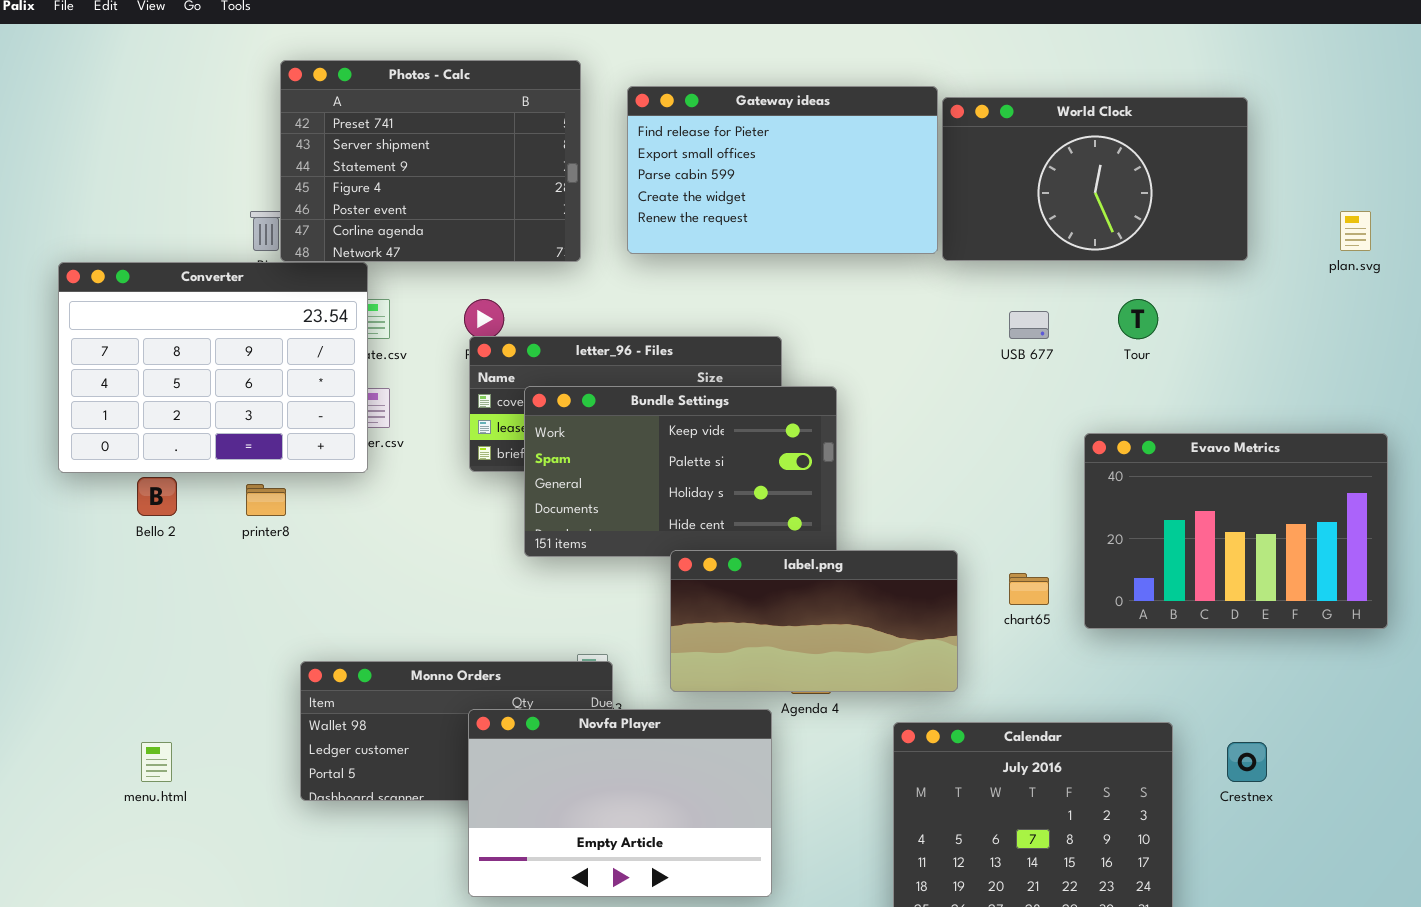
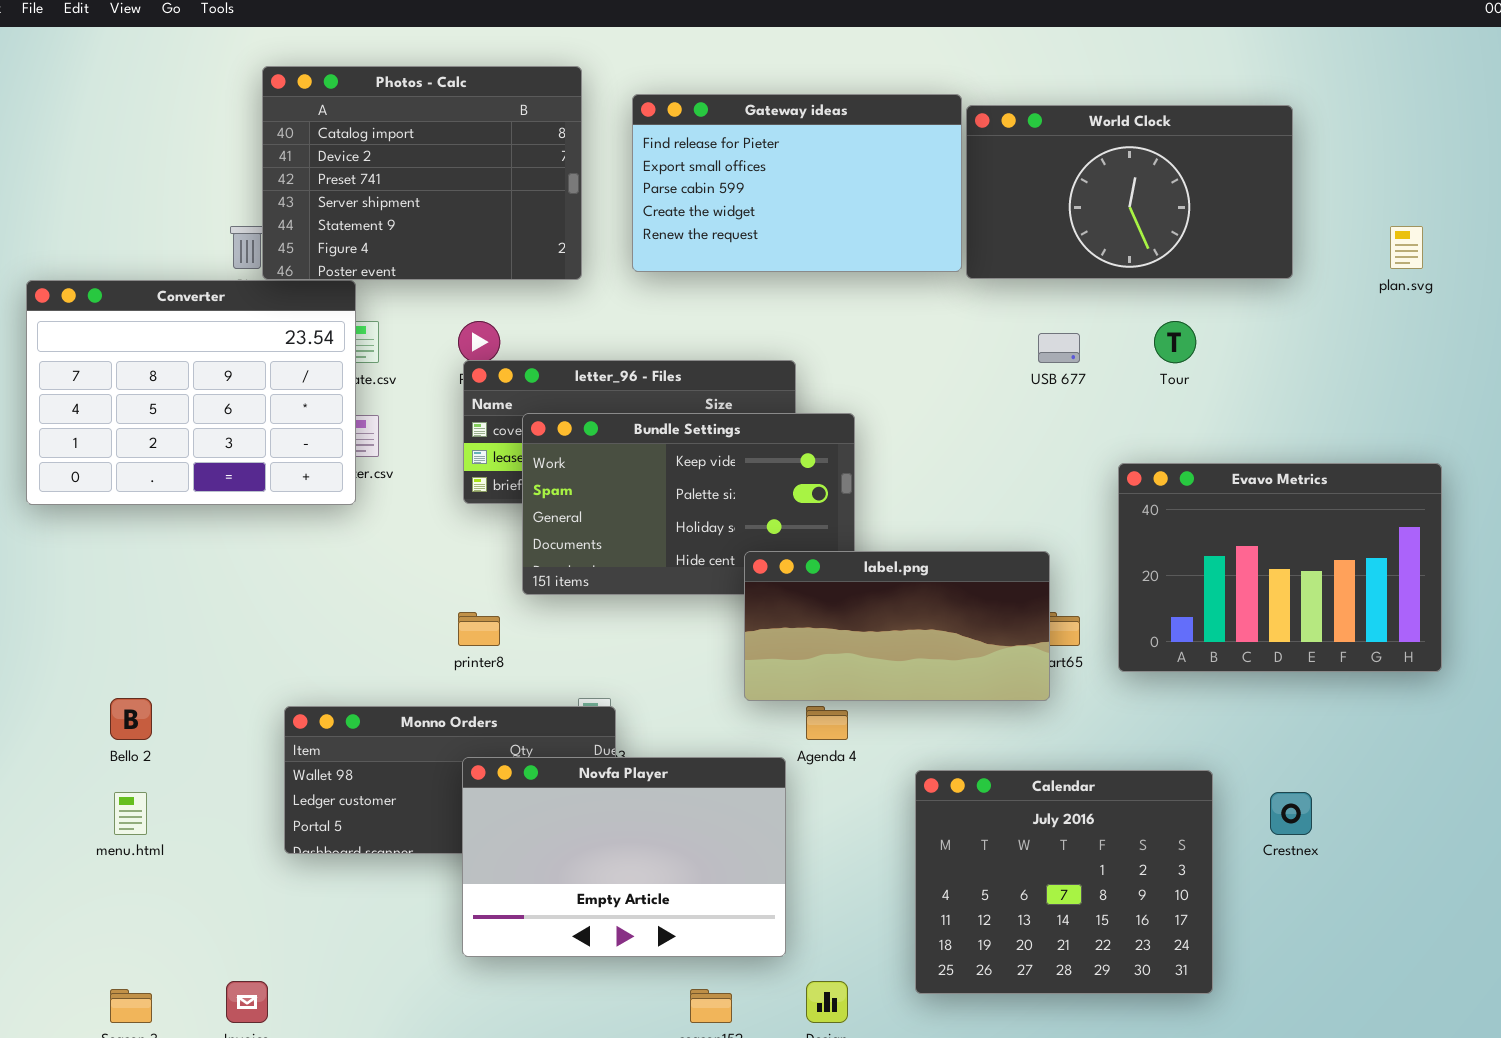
Photos - Calc: [280,60,581,262] -> [262,66,582,280], scrolled up 2 rows
Bello 2: [137,477,177,516] -> [110,698,152,740], moved
printer8: [246,484,286,516] -> [458,612,500,646], moved
label.png: [670,550,958,692] -> [744,551,1050,701], moved

